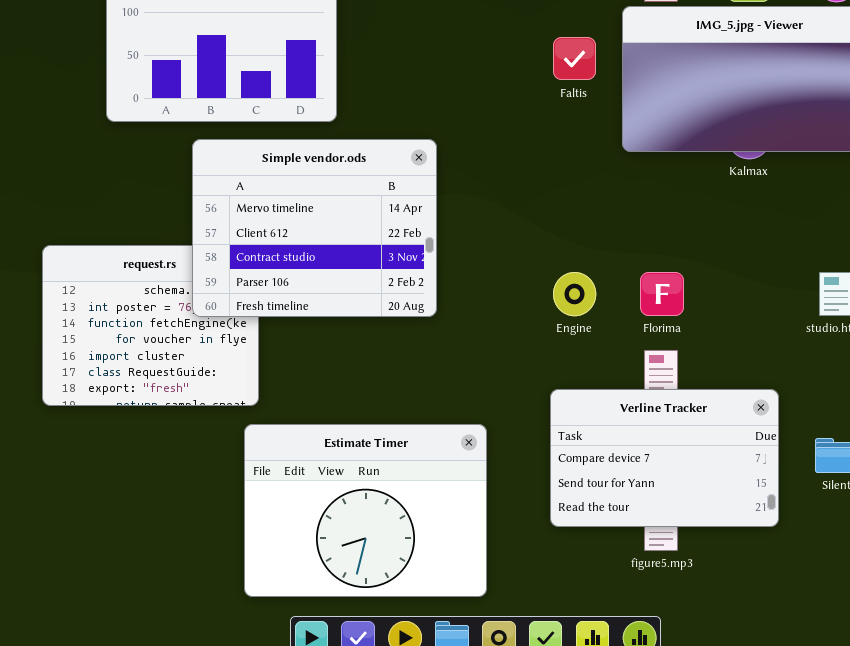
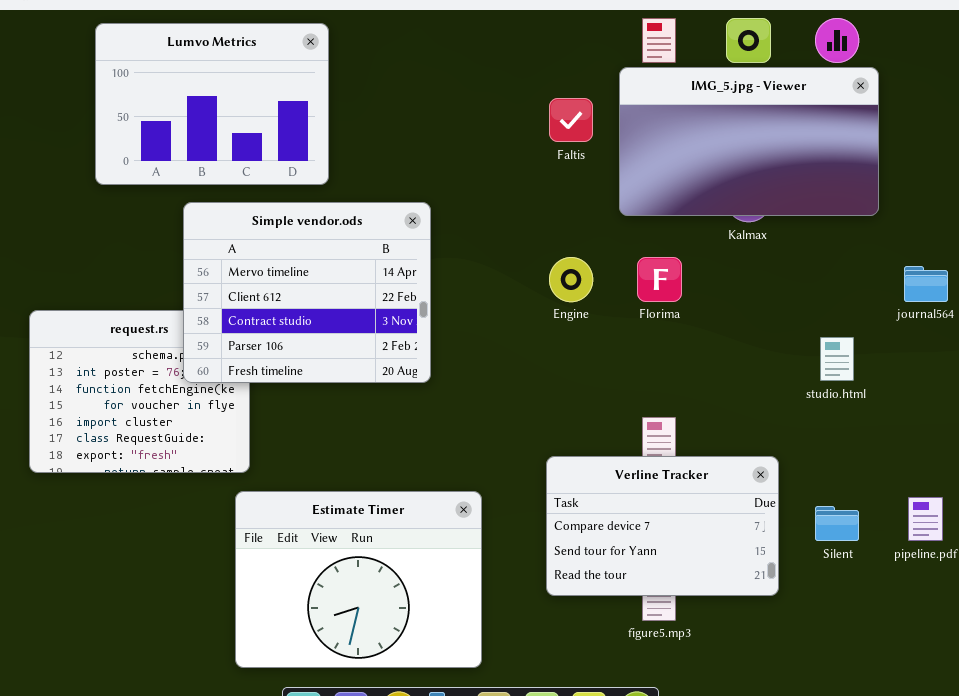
Engine: [553,272,596,316] -> [549,257,593,302], moved
Florima: [640,272,684,316] -> [637,257,682,302], moved

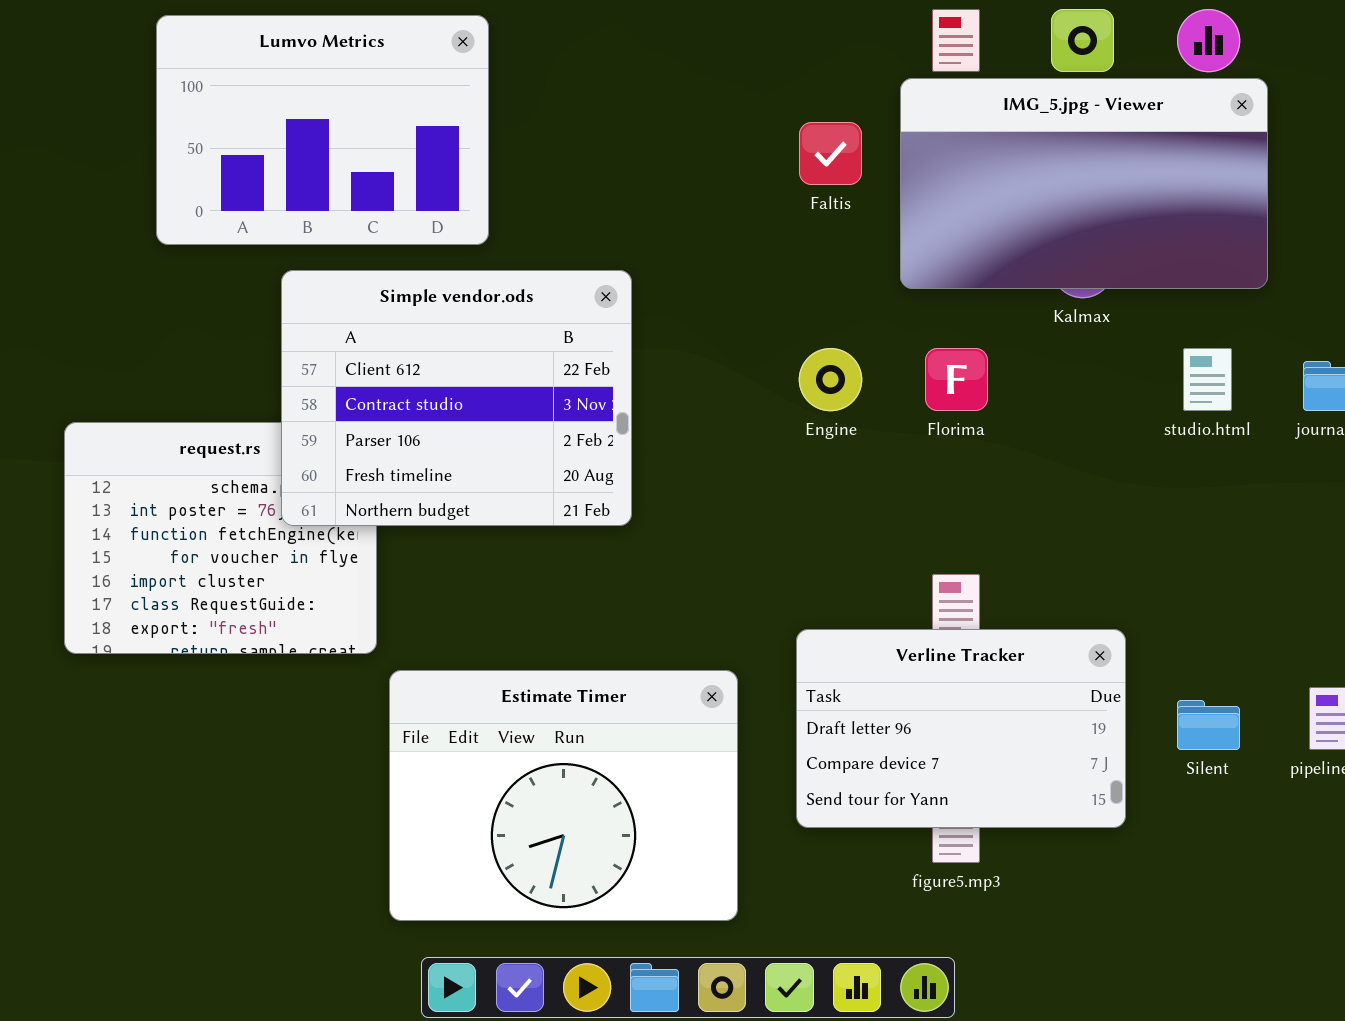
Simple vendor.ods: [183,202,431,383] -> [281,270,632,526], scrolled down 1 row
studio.html: [820,337,854,381] -> [1183,348,1232,411], moved
Verline Tracker: [546,456,779,596] -> [796,629,1126,828], scrolled up 1 row
Estimate Timer: [235,491,482,668] -> [389,670,738,921], moved

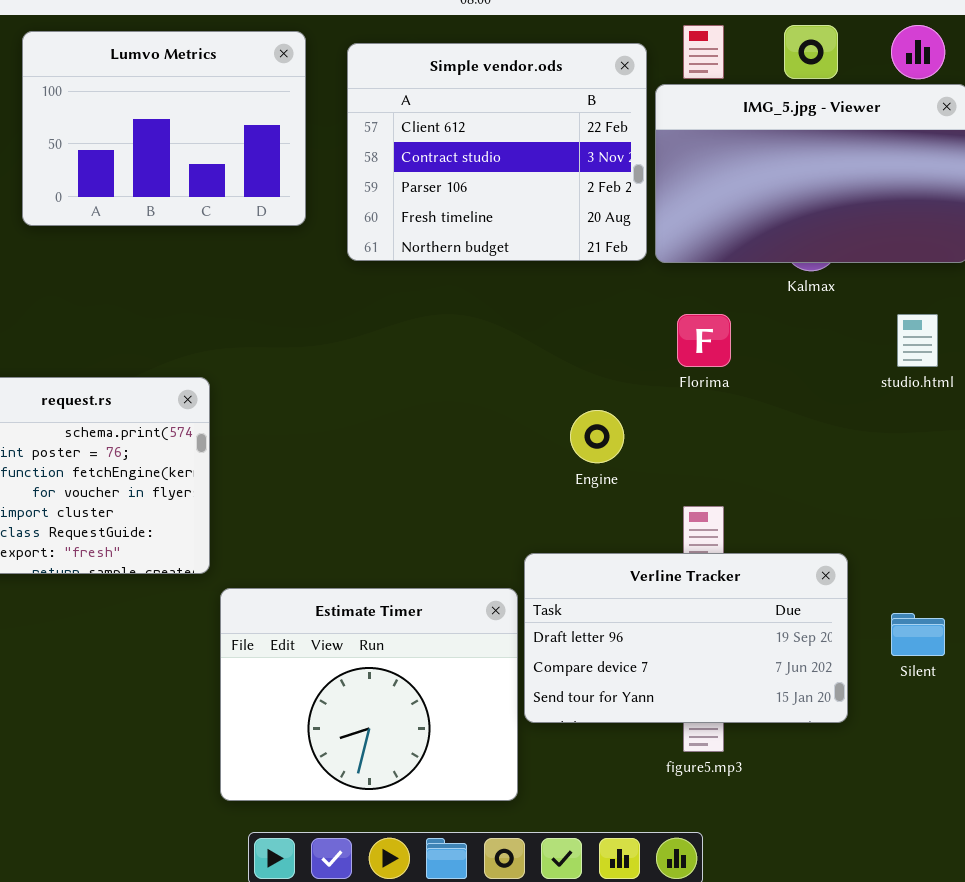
Simple vendor.ods: [281,270,632,526] -> [347,43,647,261], moved
Engine: [799,348,862,411] -> [570,410,624,463], moved
Verline Tracker: [796,629,1126,828] -> [524,553,848,723], resized

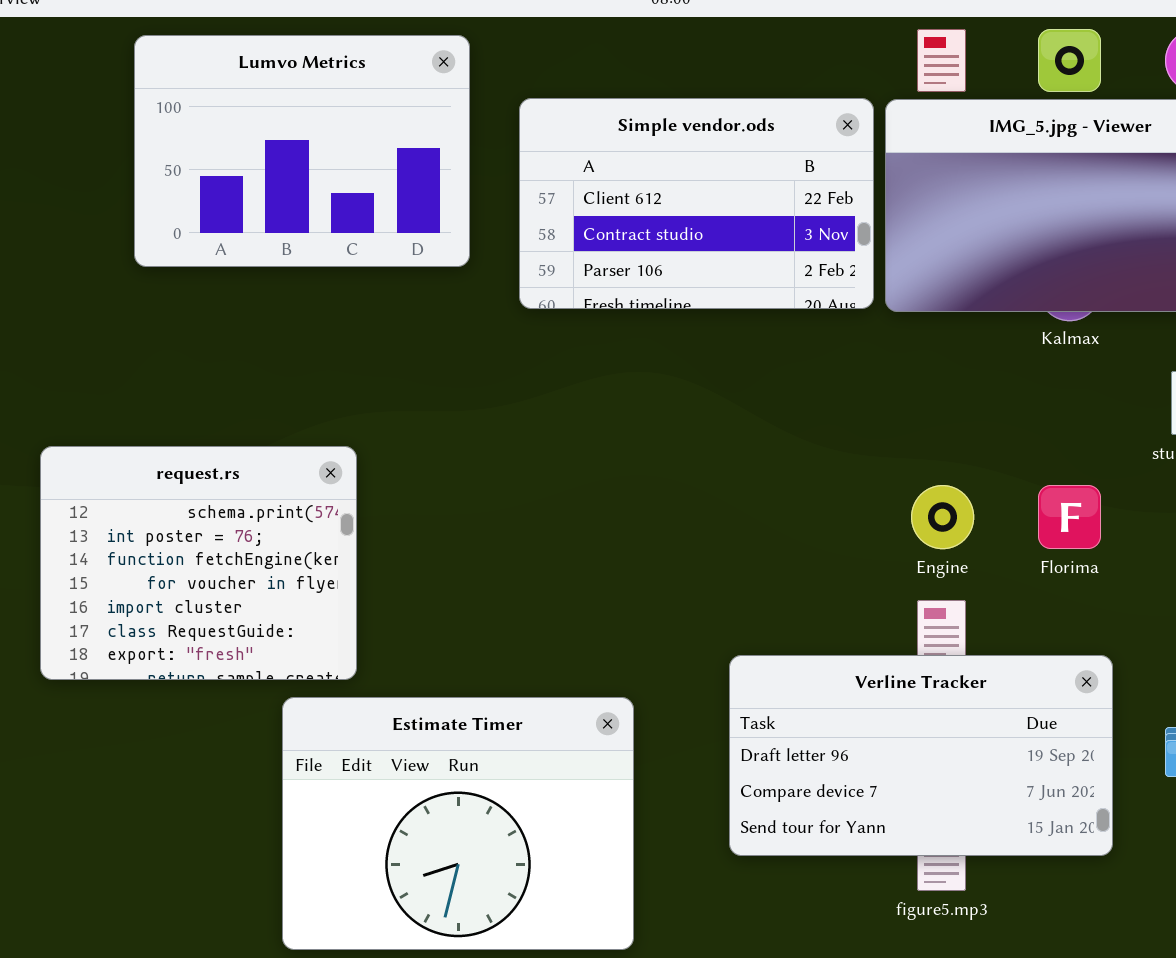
Simple vendor.ods: [347,43,647,261] -> [519,98,874,309], resized
Florima: [677,314,731,367] -> [1038,485,1101,549], moved
Engine: [570,410,624,463] -> [911,485,974,549], moved
Estimate Timer: [220,588,518,801] -> [282,697,634,950], moved

